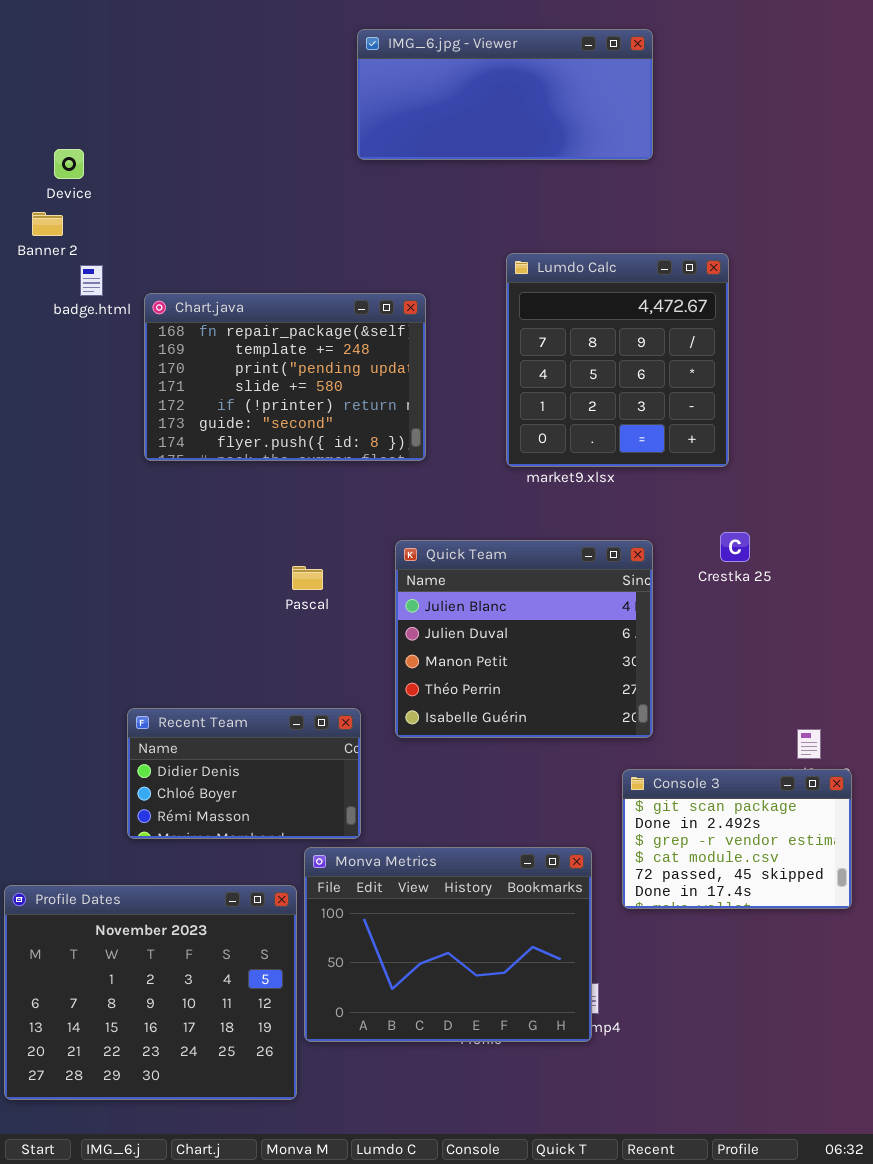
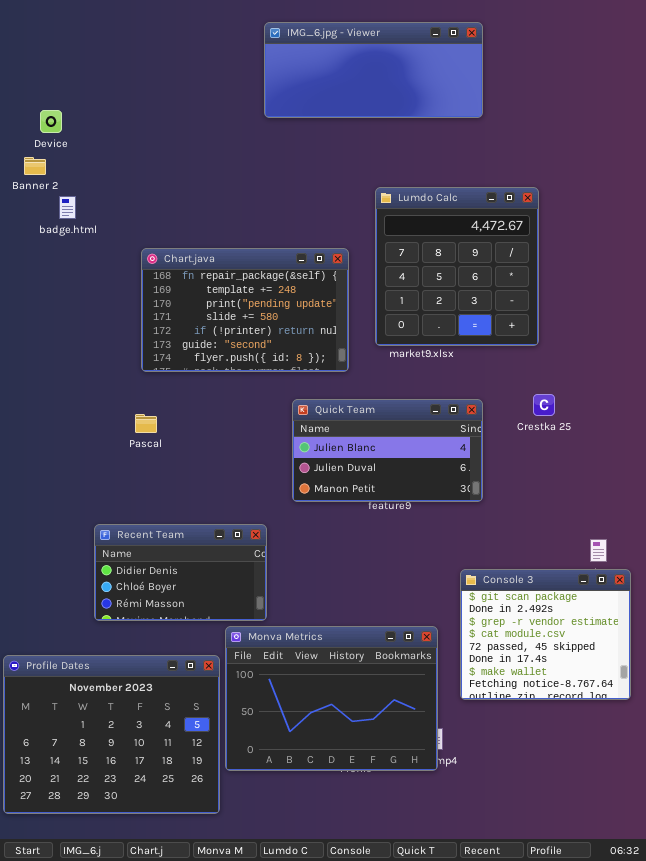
Chart.java: [144,293,426,461] -> [141,248,349,372], moved
Quick Team: [395,540,653,738] -> [292,399,483,502], resized
Pascal: [292,566,323,590] -> [135,414,157,433], moved
Console 3: [622,769,852,909] -> [460,569,631,700], resized

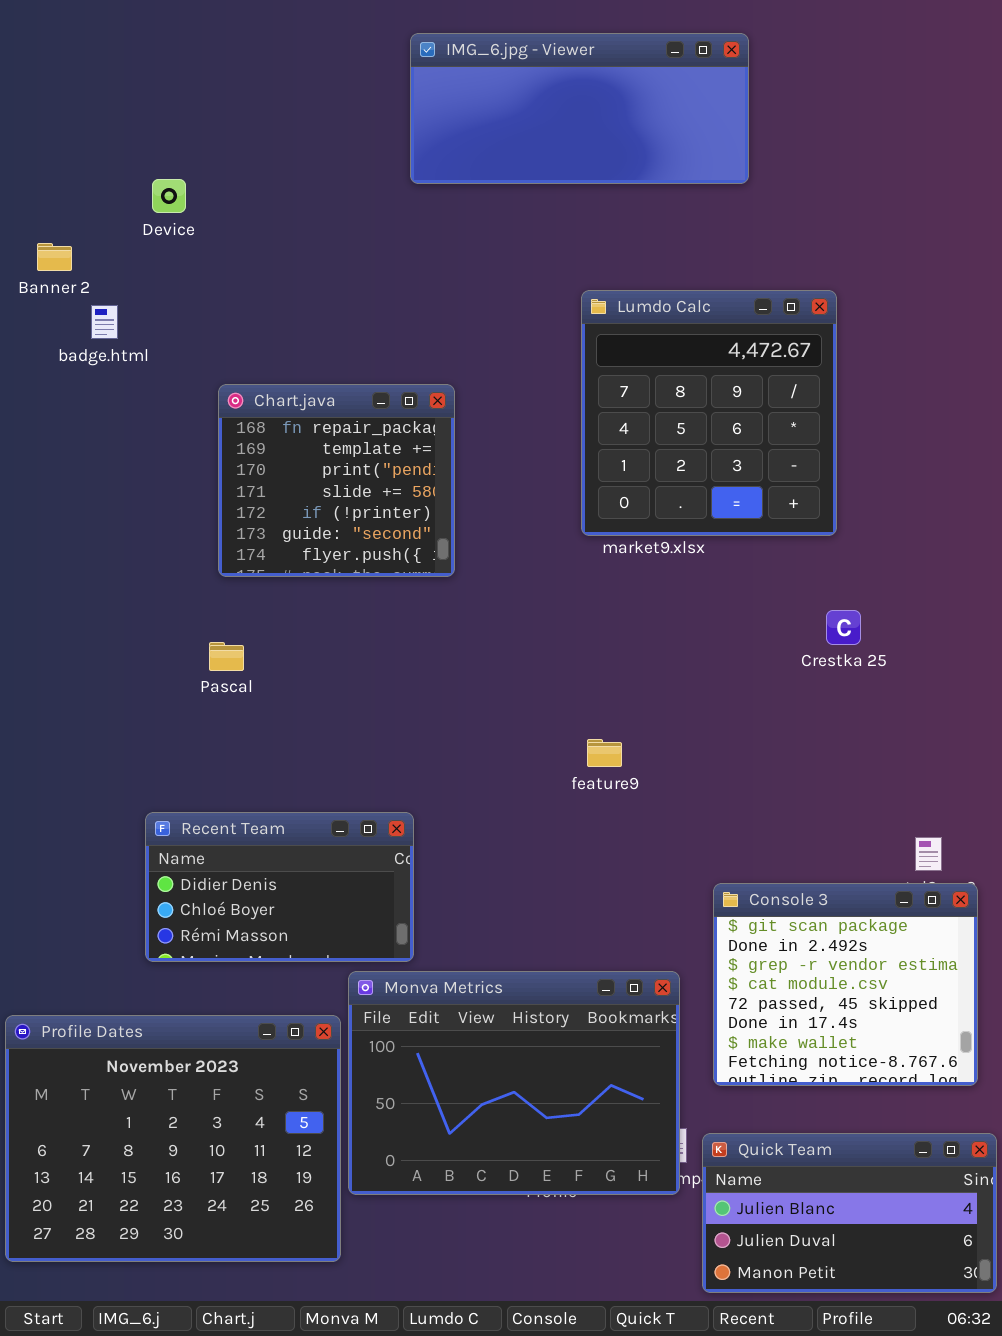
Device: [40,110,62,133] -> [152,179,186,213], moved
Chart.java: [141,248,349,372] -> [218,384,455,577], resized
Quick Team: [292,399,483,502] -> [702,1133,997,1293], moved

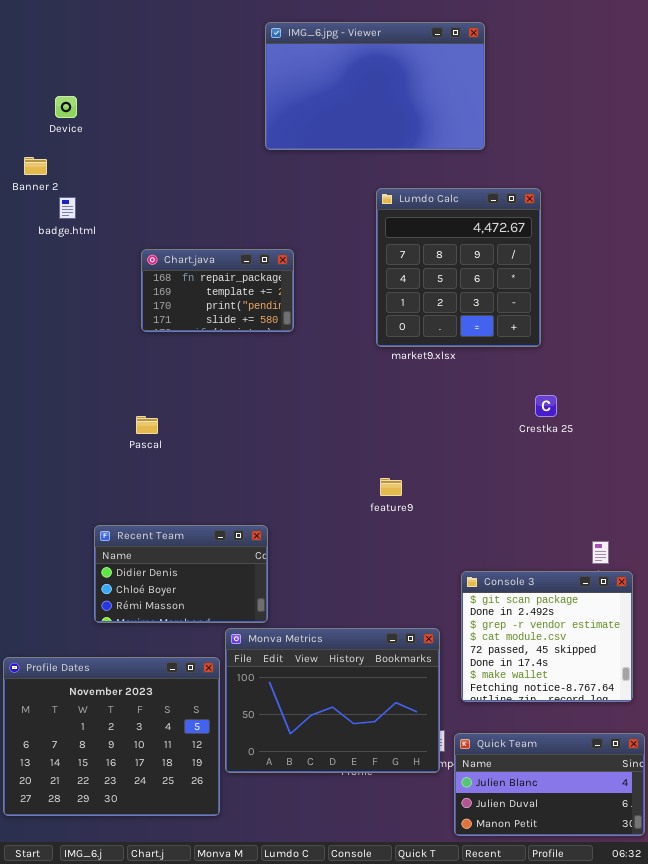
IMG_6.jpg - Viewer: [410,33,749,184] -> [265,22,485,150], resized
Device: [152,179,186,213] -> [55,96,77,118], moved
Chart.java: [218,384,455,577] -> [141,249,294,332], resized

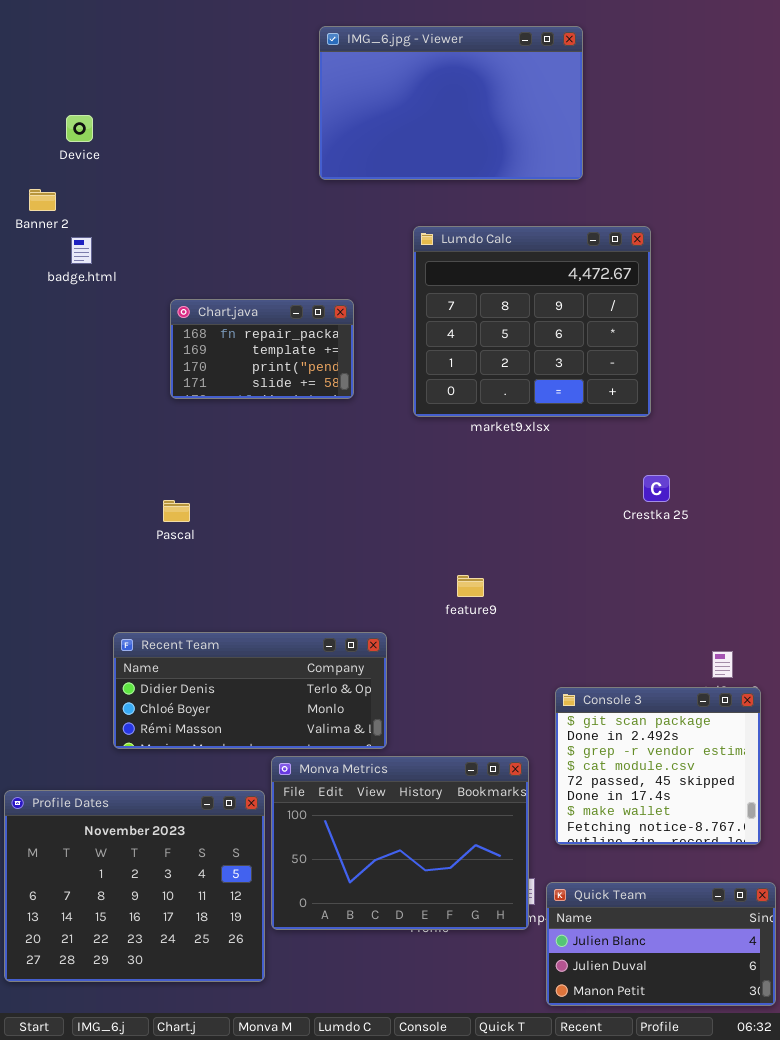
Lumdo Calc: [376,188,541,347] -> [413,226,651,417], resized
Recent Team: [94,525,268,623] -> [113,632,387,749], resized

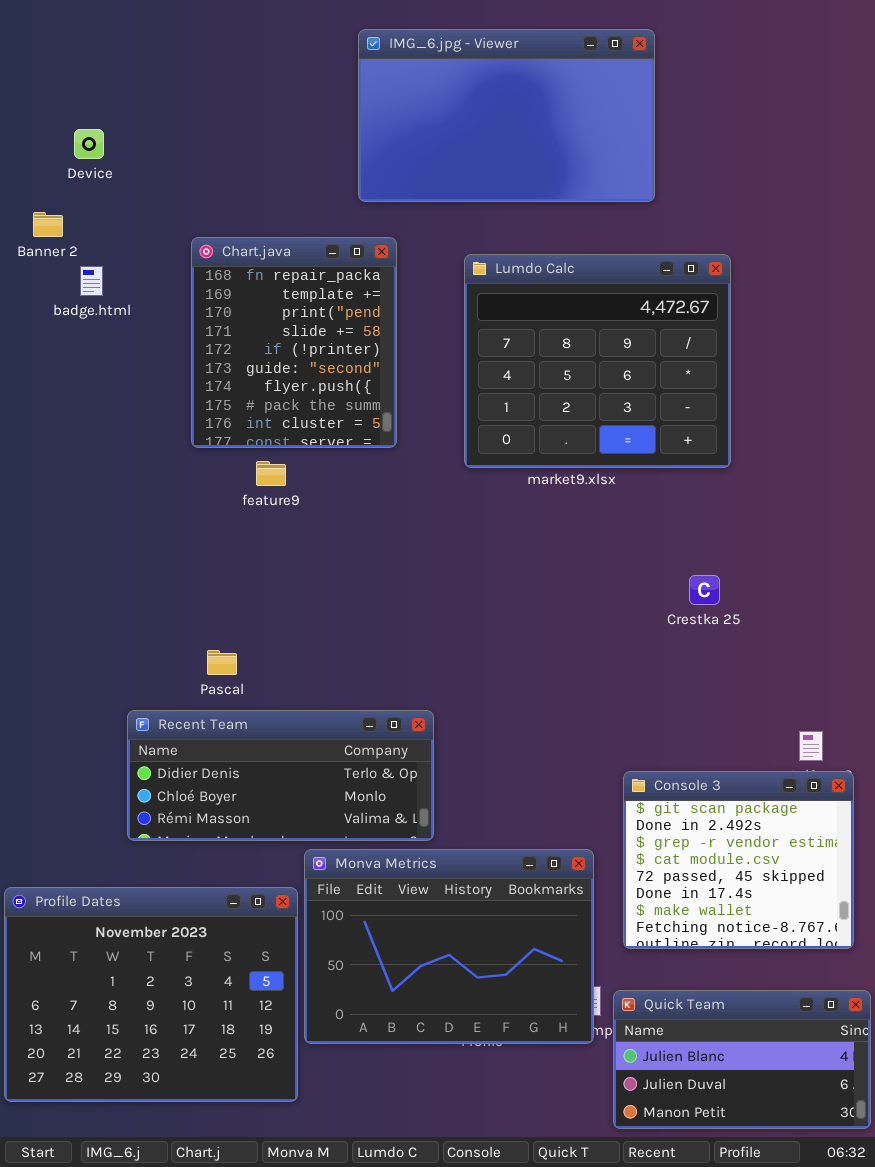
Chart.java: [170,299,354,399] -> [191,237,397,448], resized
Crestka 25: [643,475,670,502] -> [689,575,720,605], moved
Pascal: [163,500,190,522] -> [207,650,237,675], moved
feature9: [457,575,484,597] -> [256,461,286,486], moved

